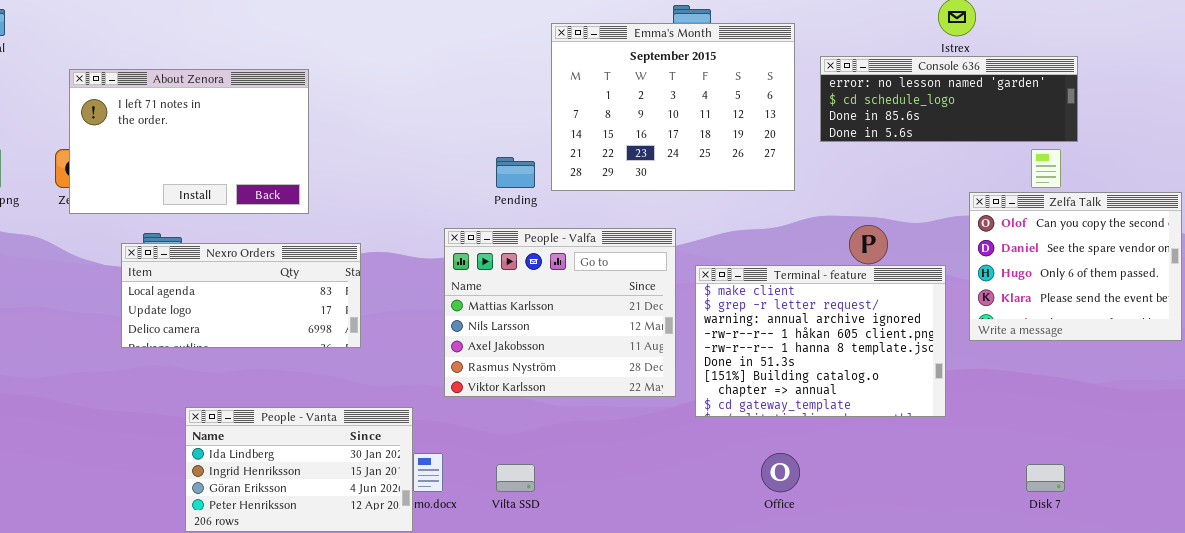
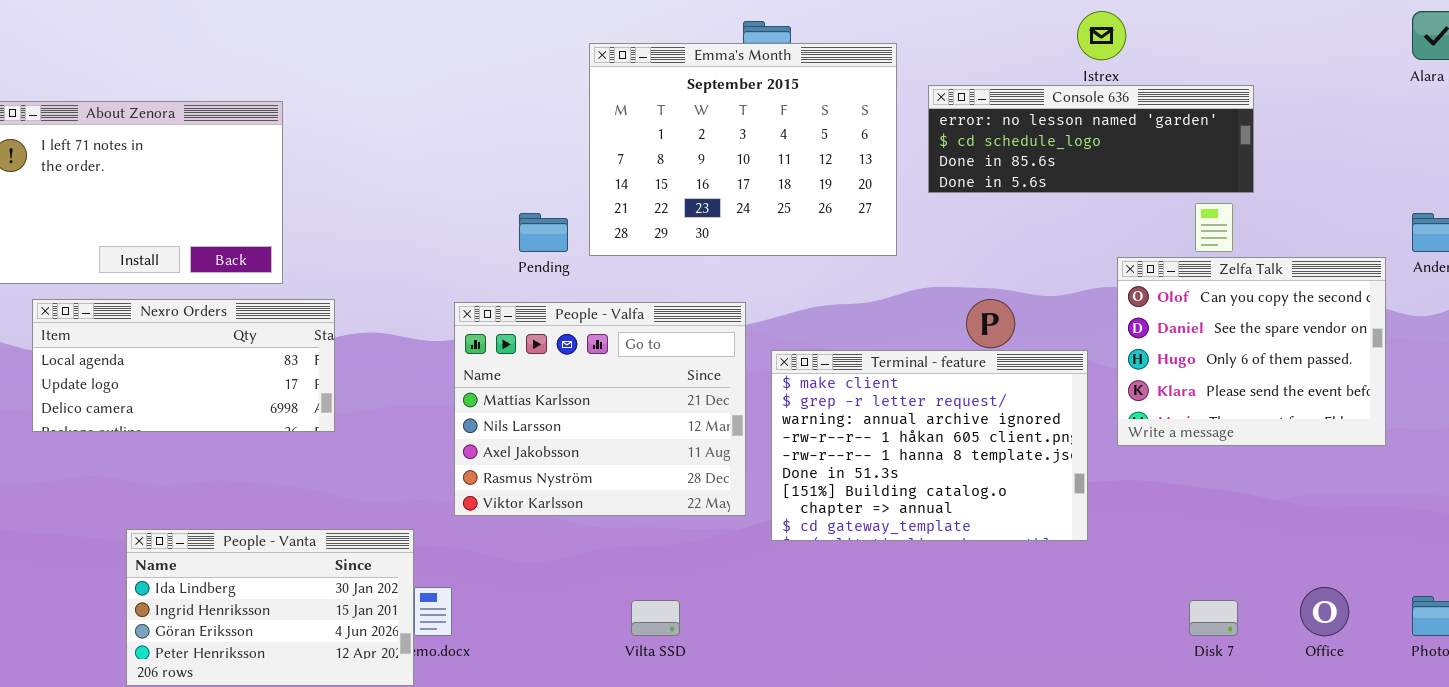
Nexro Orders: [121,243,361,348] -> [32,299,335,432], moved
Office: [761,453,800,492] -> [1300,587,1349,636], moved
Vilta SSD: [496,464,535,492] -> [631,600,680,636], moved

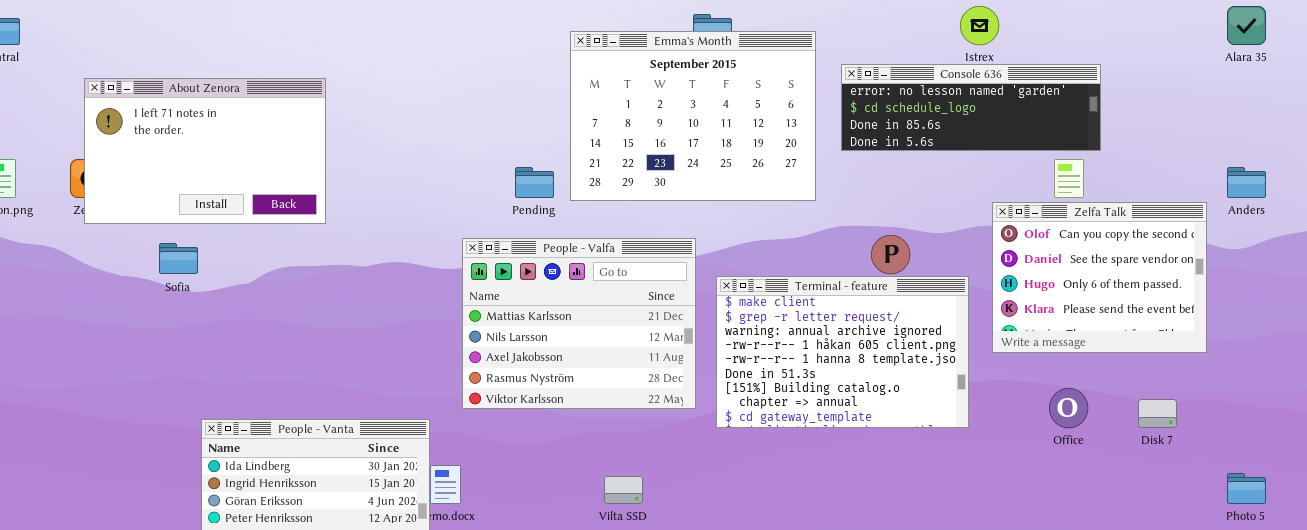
Nexro Orders: [32,299,335,432] -> none, closed
Office: [1300,587,1349,636] -> [1049,388,1088,428], moved
Disk 7: [1189,600,1238,636] -> [1138,399,1177,428], moved

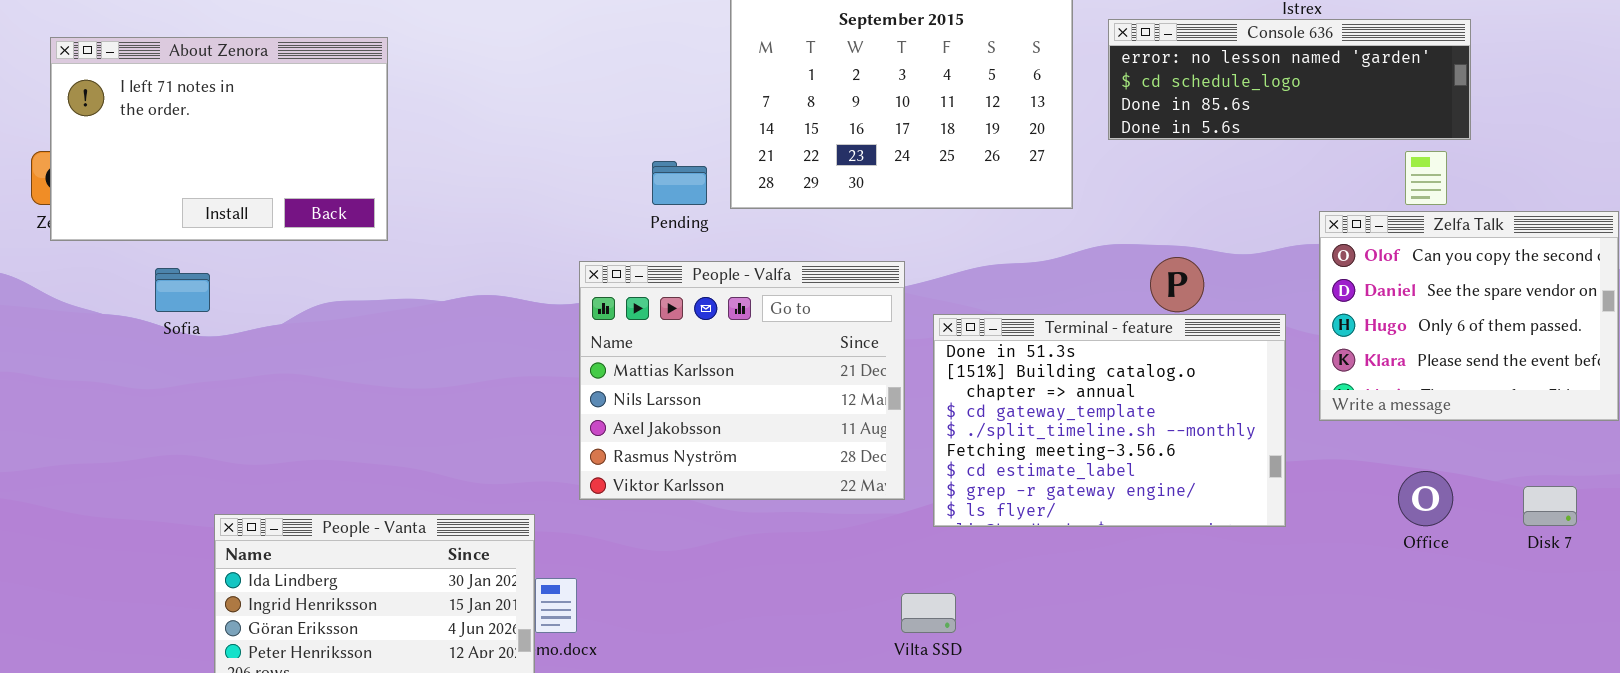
Terminal - feature: [716,276,969,428] -> [933,314,1286,527], scrolled down 5 rows
Vilta SSD: [604,476,643,504] -> [901,593,956,633], moved

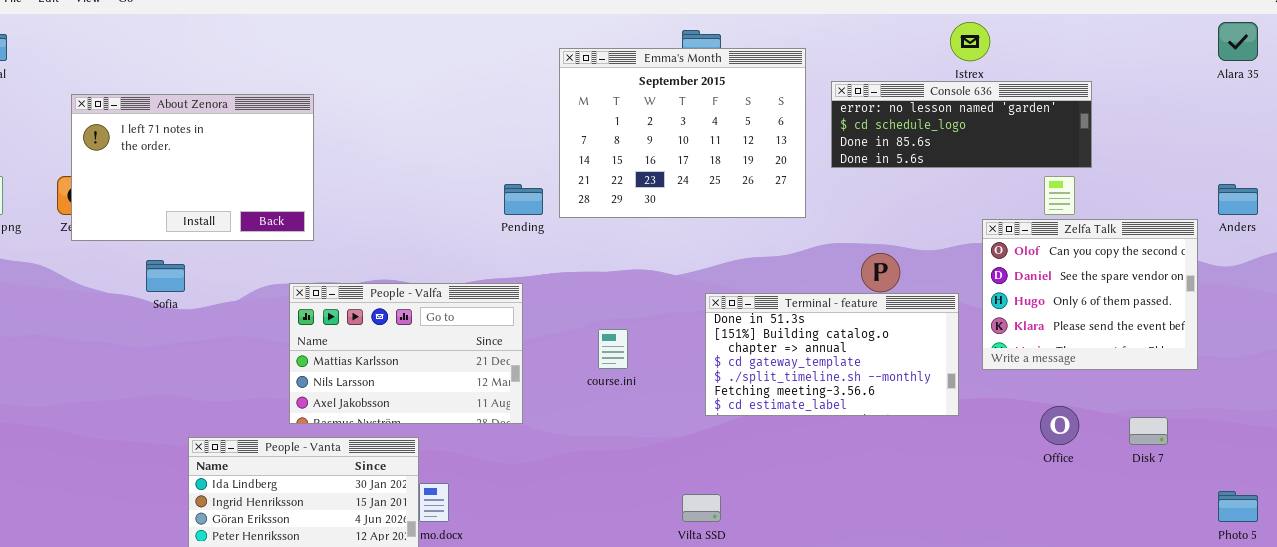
People - Valfa: [579,261,905,500] -> [289,283,523,424], moved, resized
Terminal - feature: [933,314,1286,527] -> [705,293,959,416], resized

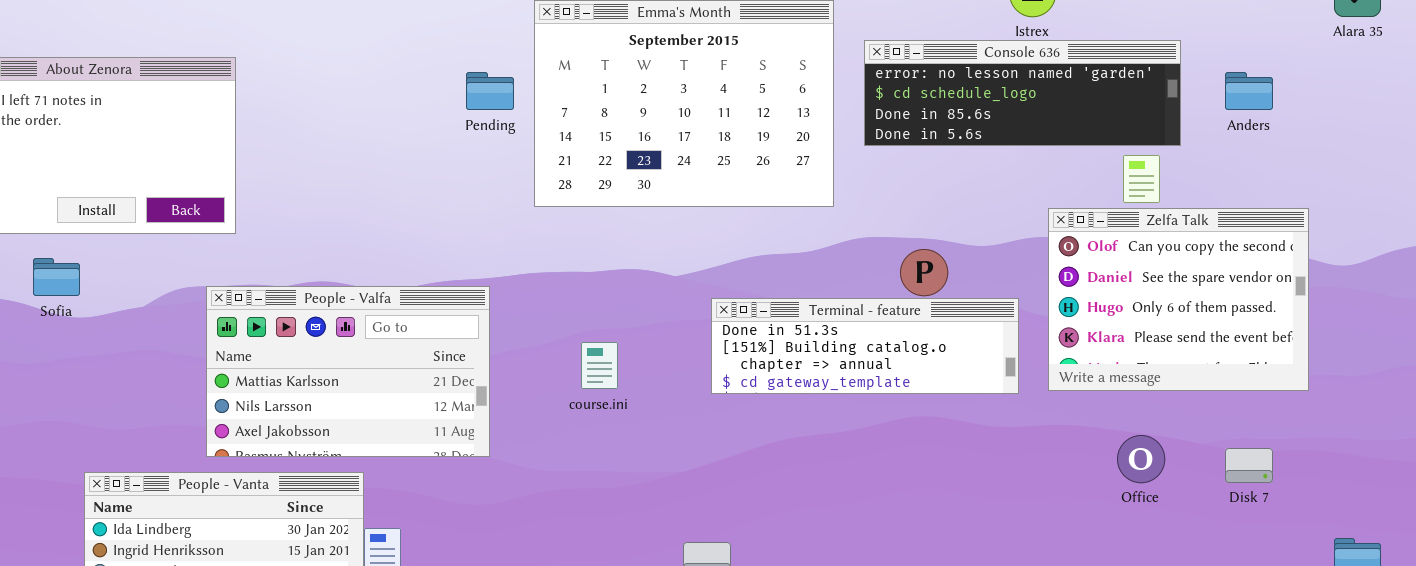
Pending: [504,184,543,215] -> [466,72,514,110], moved
Anders: [1218,184,1258,215] -> [1225,72,1273,110], moved
Terminal - feature: [705,293,959,416] -> [711,298,1019,394], resized

